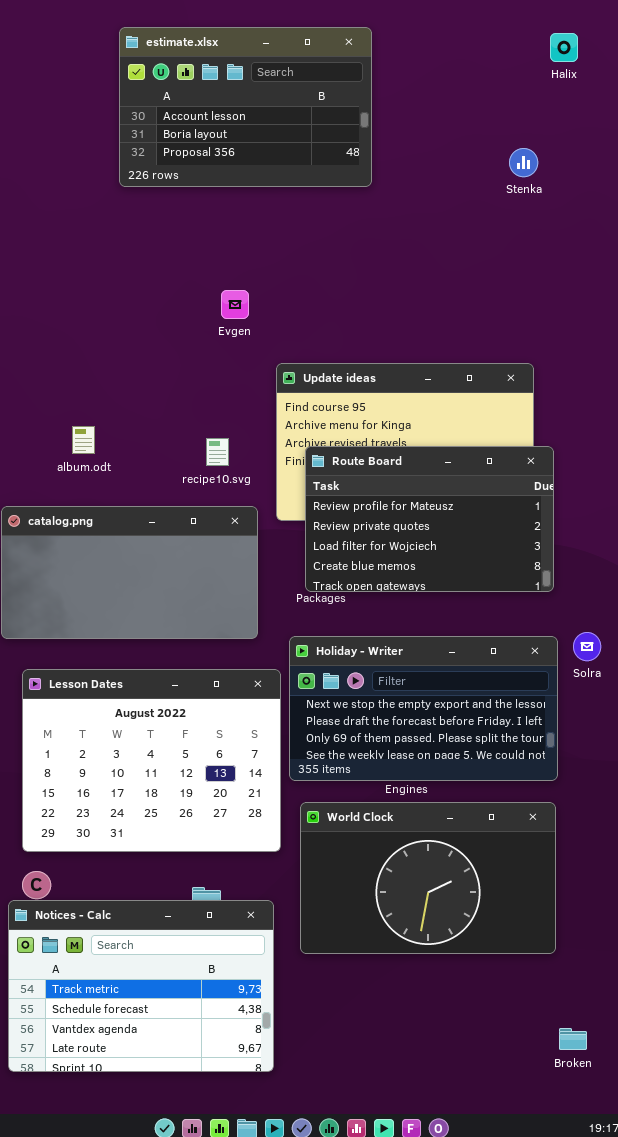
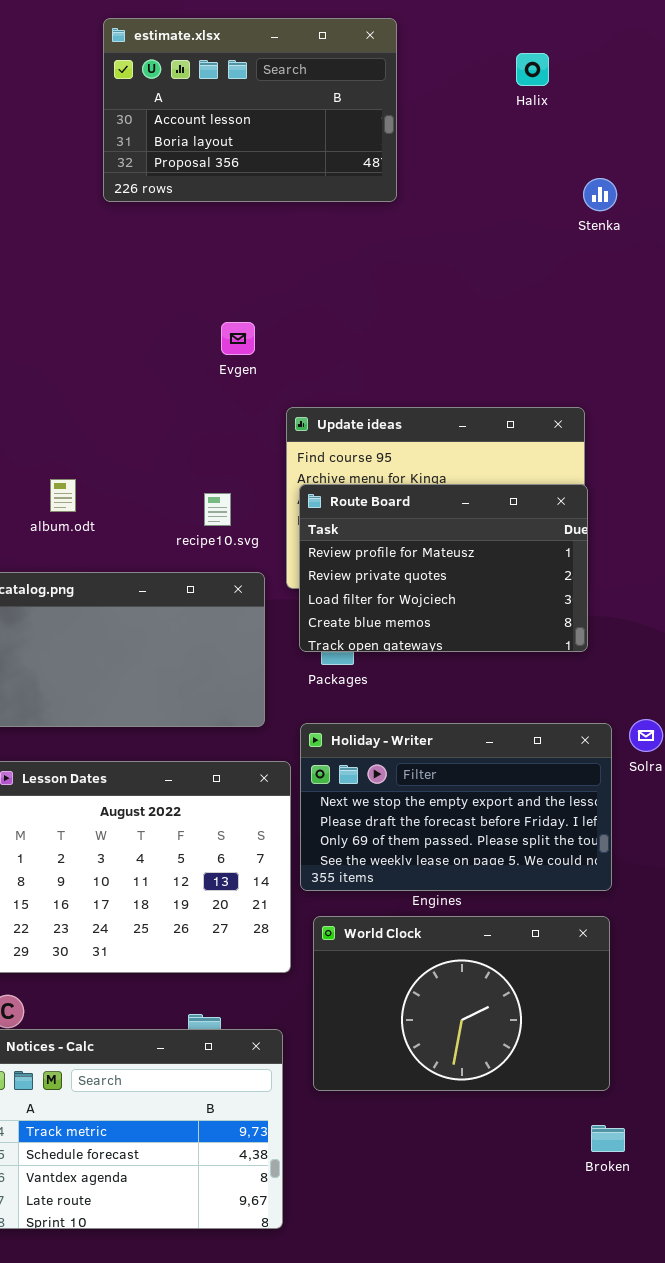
Halix: [550,33,578,62] -> [516,53,549,86], moved
Stenka: [509,148,538,177] -> [583,178,617,211], moved
Route Board: [305,446,554,592] -> [299,484,588,652], moved
Broken: [559,1028,587,1050] -> [591,1125,625,1152], moved

